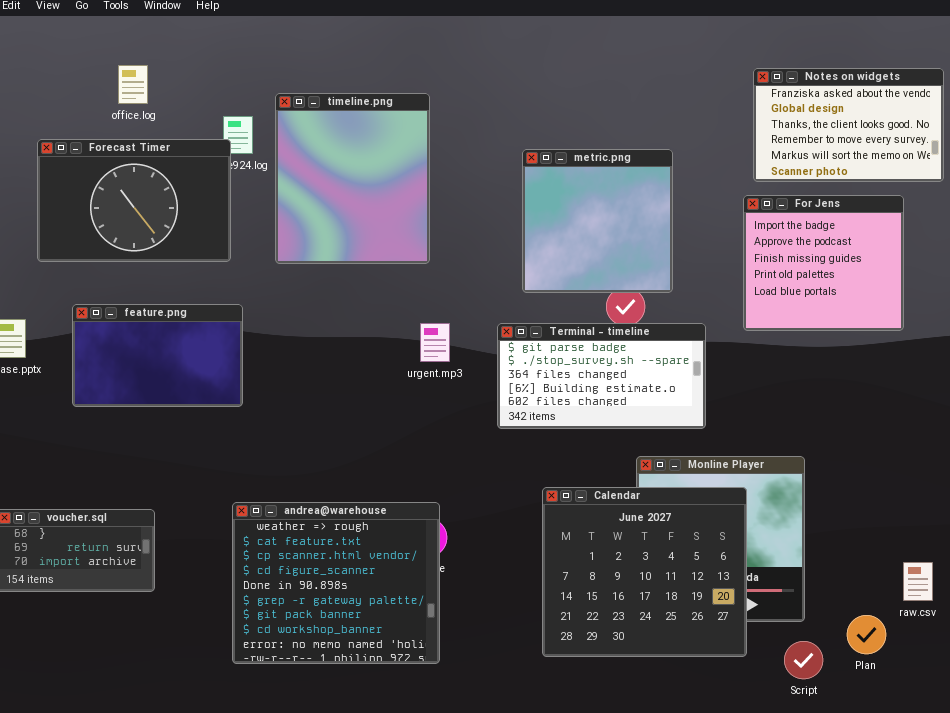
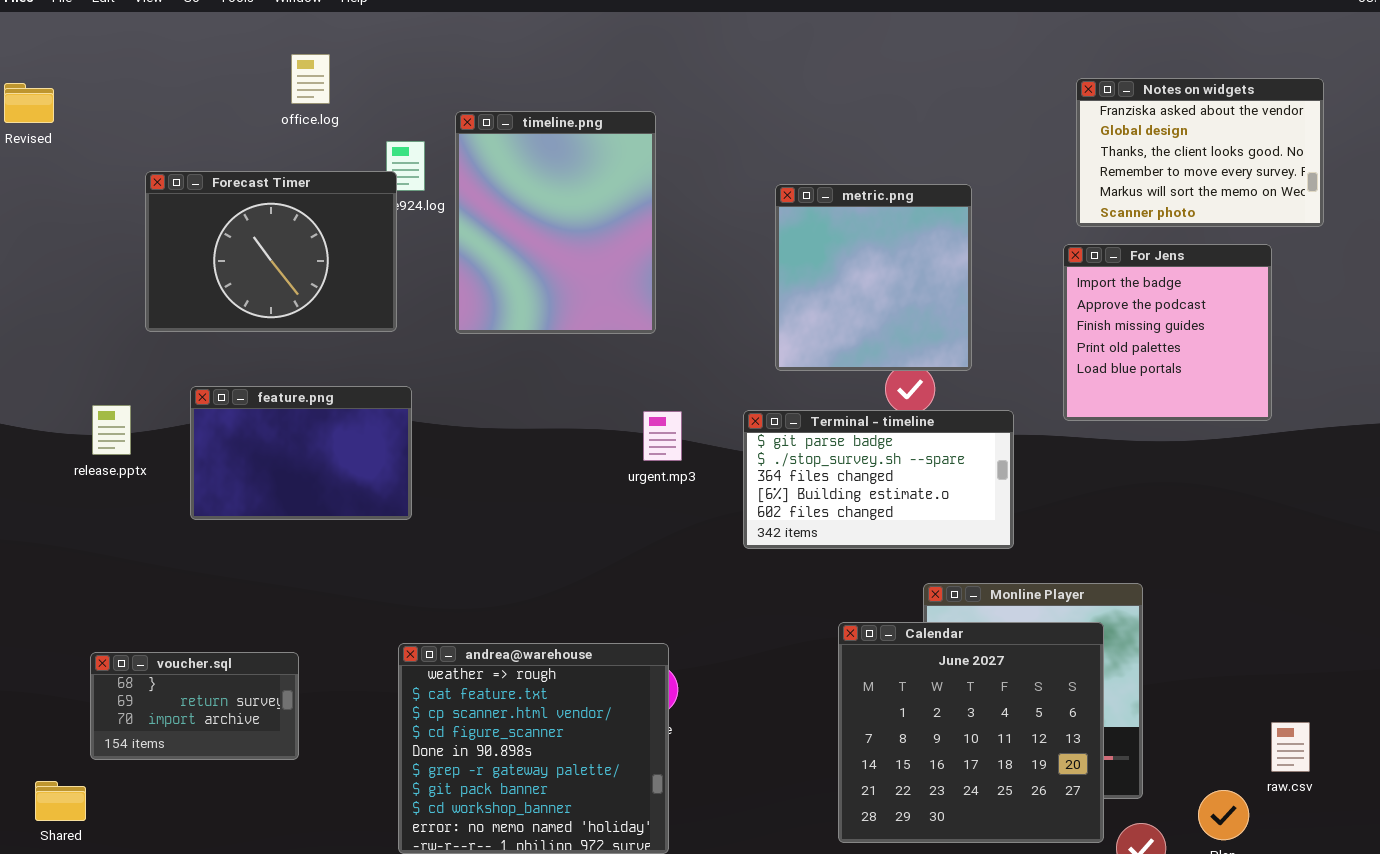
office.log: [118,65,148,104] -> [291,54,330,104], moved
Calendar: [542,487,747,657] -> [838,622,1104,843], moved

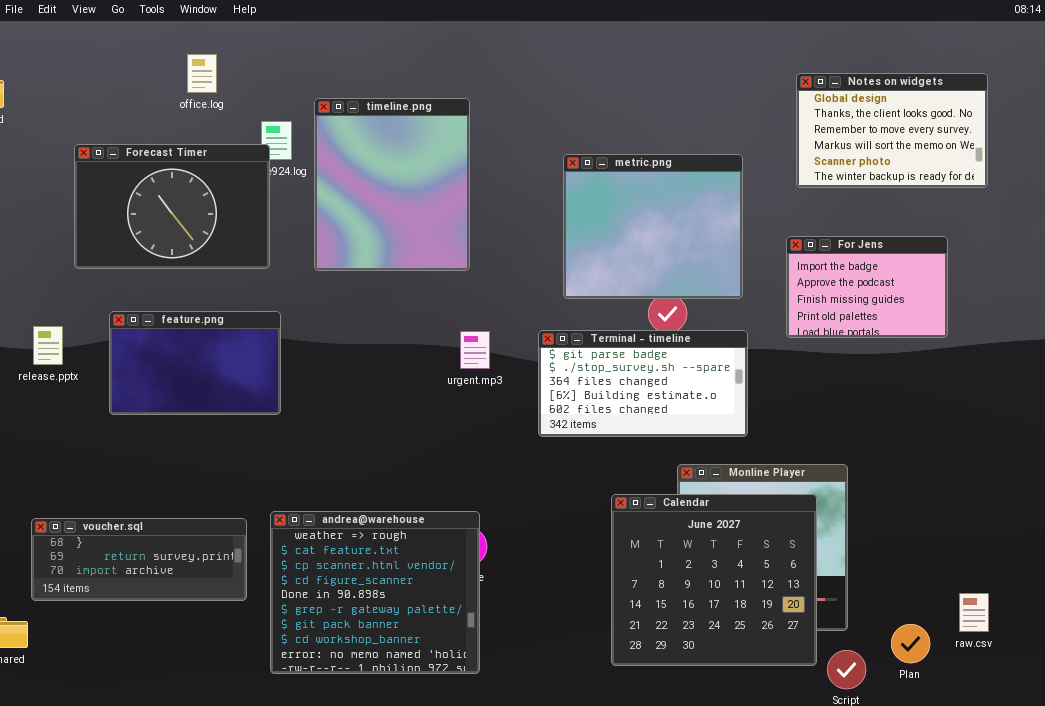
Notes on widgets: [1076,78,1324,227] -> [796,73,988,188], scrolled down 1 row
metric.png: [775,184,972,371] -> [563,154,743,299], resized
For Jens: [1063,244,1272,421] -> [786,236,948,338], resized
voucher.sql: [90,652,299,760] -> [31,518,247,601], resized
raw.csv: [1271,722,1310,772] -> [959,593,989,632], moved

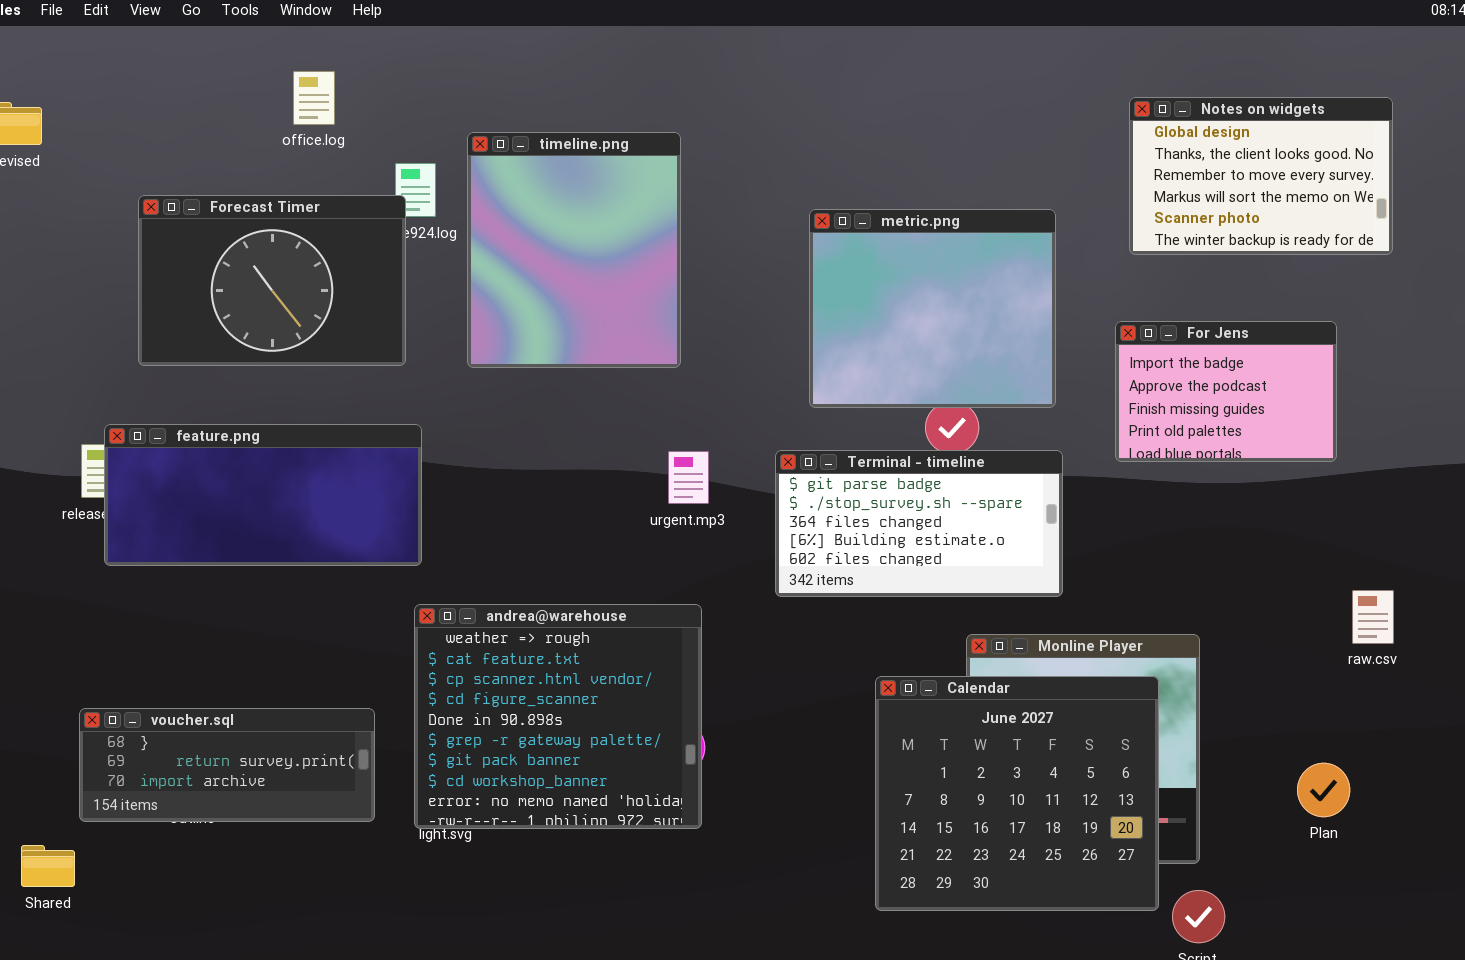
feature.png: [109,311,281,415] -> [104,424,422,566], resized
andrea@warehouse: [270,511,480,674] -> [414,604,702,829], moved
raw.csv: [959,593,989,632] -> [1352,590,1394,644], moved
Plan: [891,624,930,663] -> [1297,763,1350,817], moved

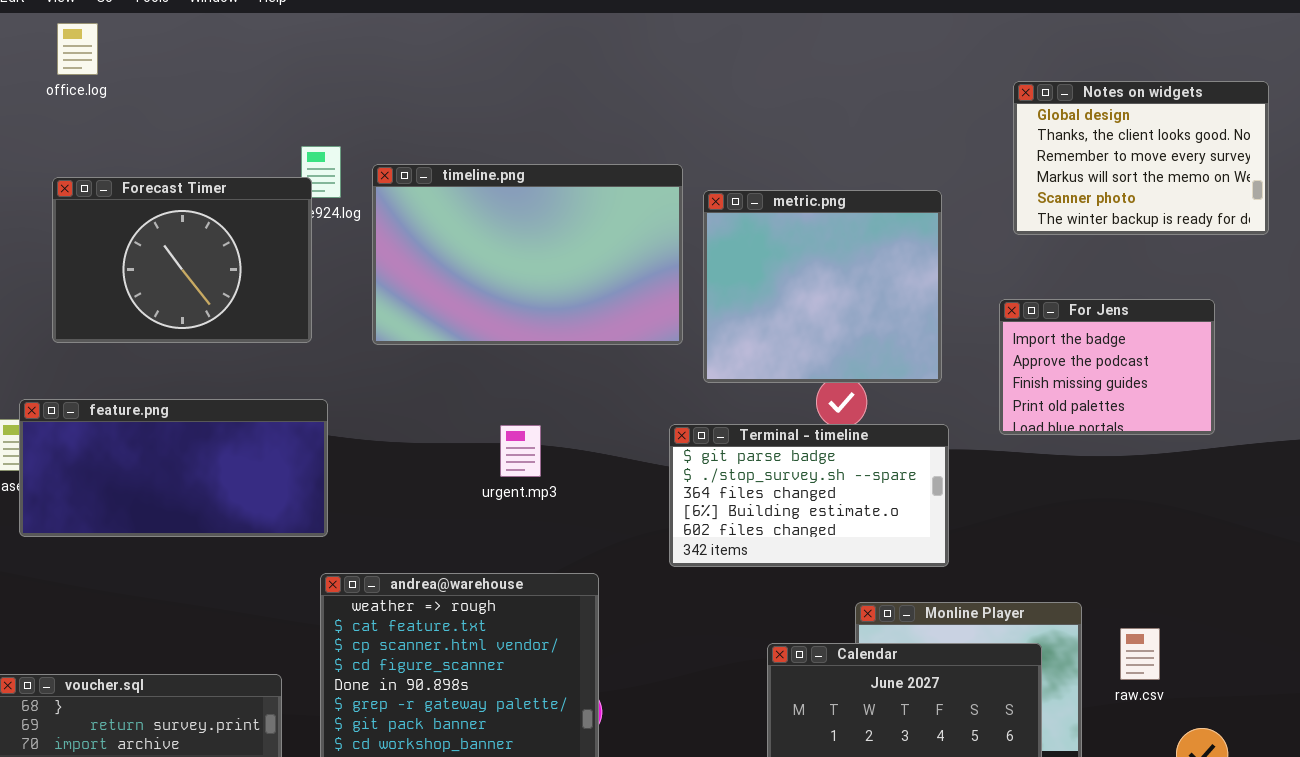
office.log: [293,71,335,125] -> [57,23,98,75], moved
timeline.png: [467,132,681,368] -> [372,164,683,345], resized
urgent.mp3: [668,451,709,504] -> [500,425,541,477], moved
raw.csv: [1352,590,1394,644] -> [1120,628,1160,680], moved

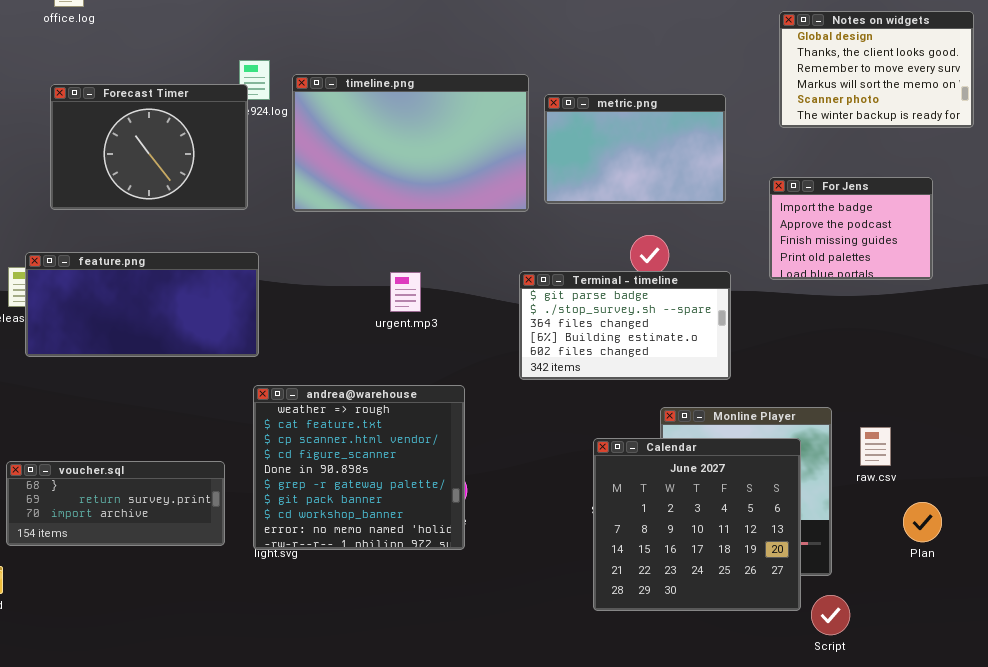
metric.png: [703,190,942,383] -> [544,94,726,204], resized

